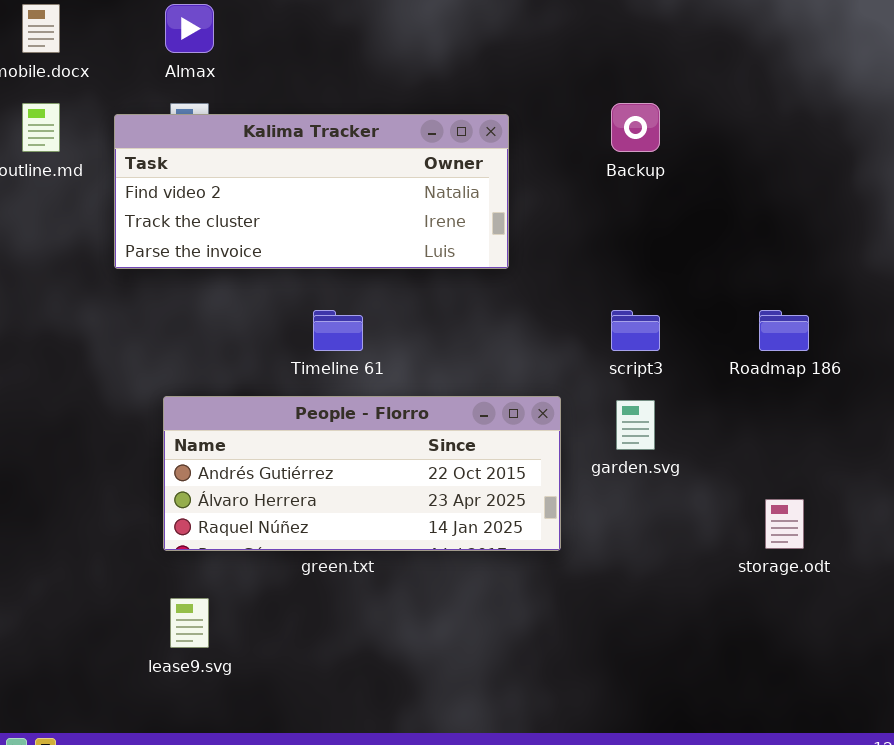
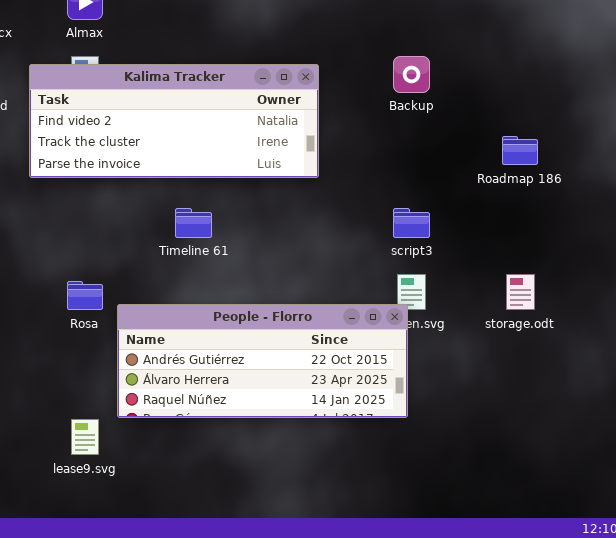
Roadmap 186: [759,310,809,351] -> [502,136,538,165], moved
People - Florro: [163,396,561,551] -> [117,304,408,418], moved
storage.odt: [765,499,804,549] -> [506,274,535,310], moved

